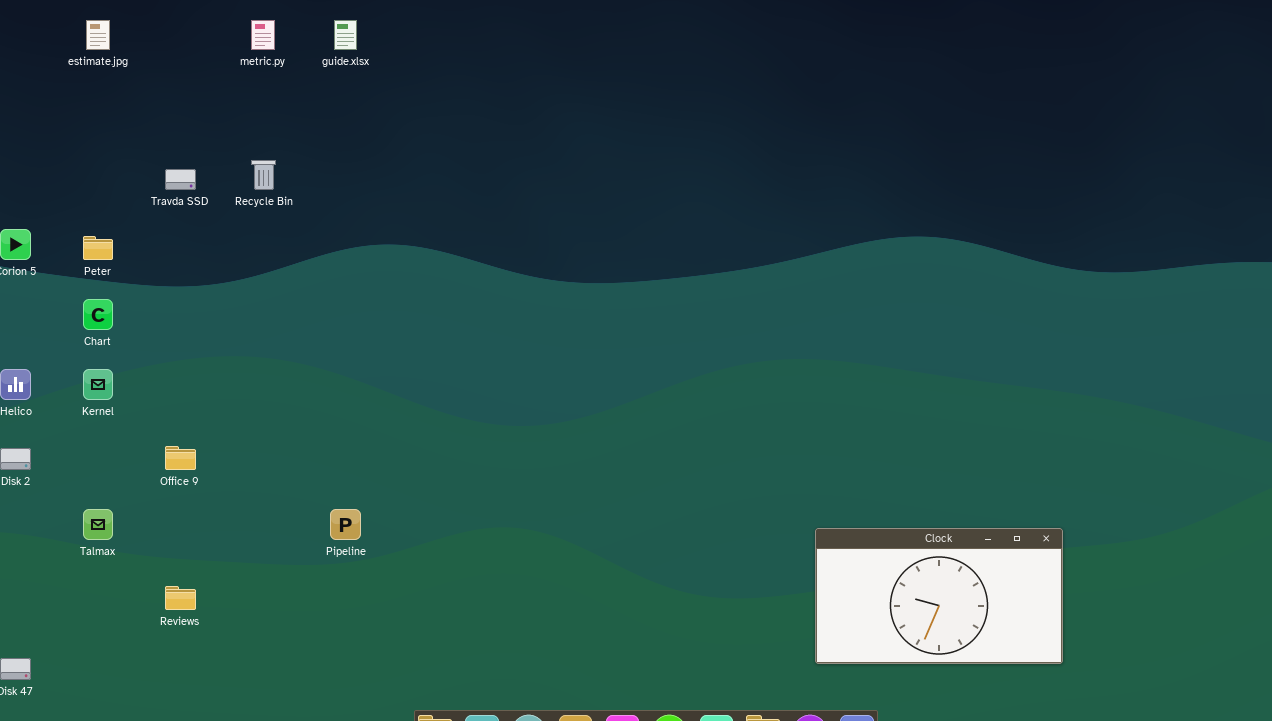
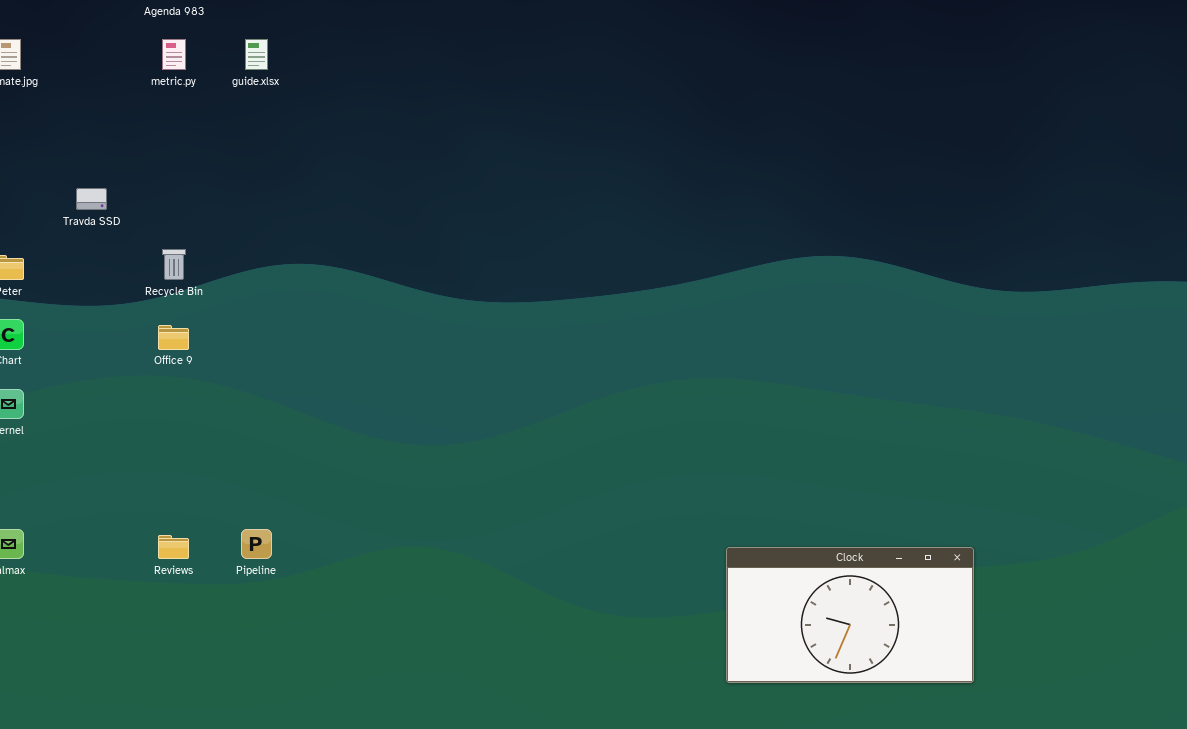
Recycle Bin: [251,160,276,190] -> [162,249,186,280], moved
Office 9: [165,446,196,470] -> [158,325,189,350], moved
Reviews: [165,586,196,610] -> [158,535,189,559], moved

